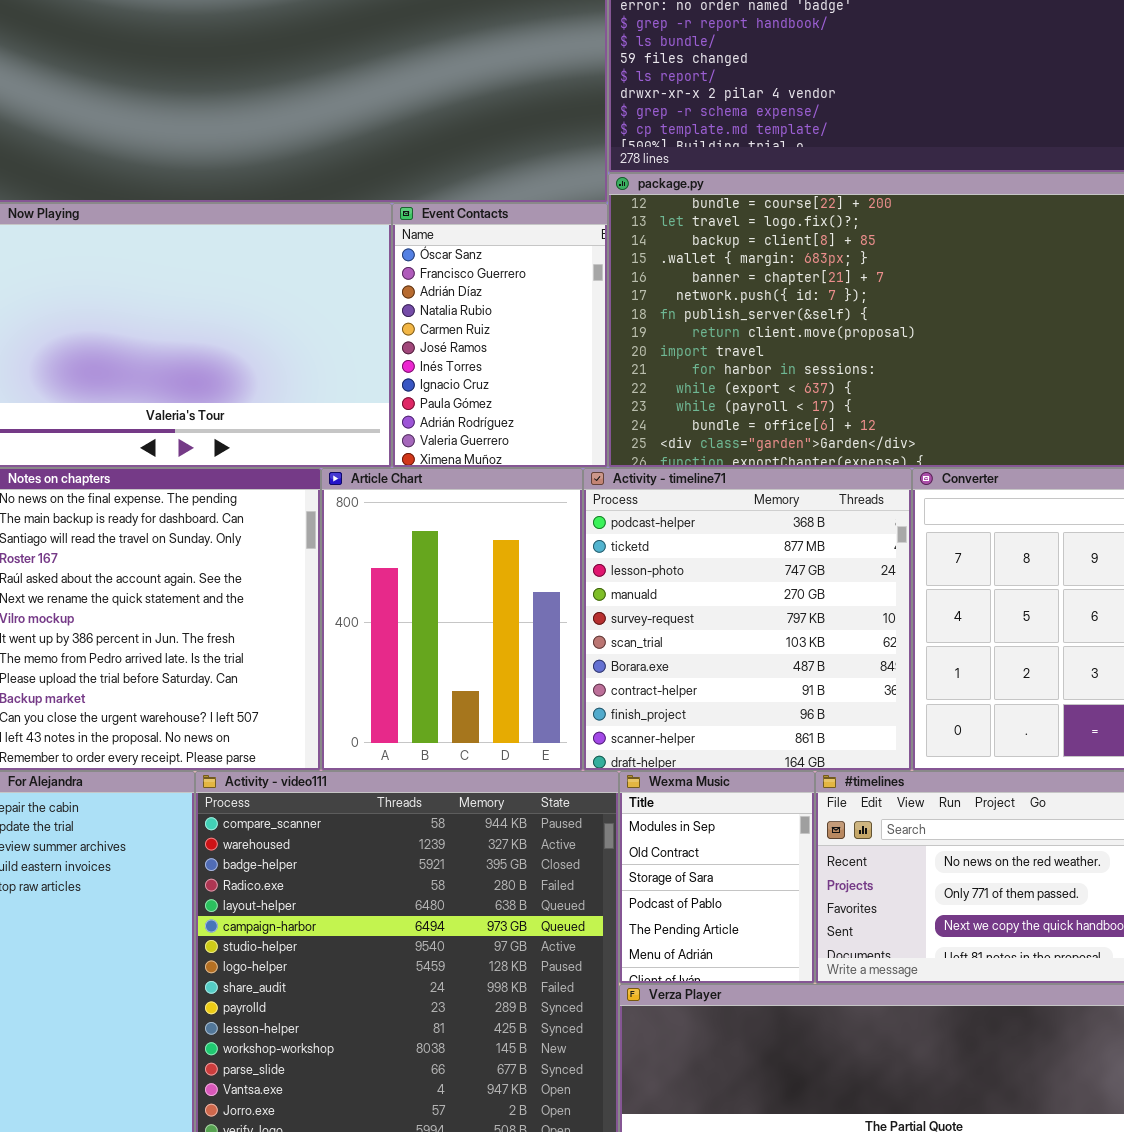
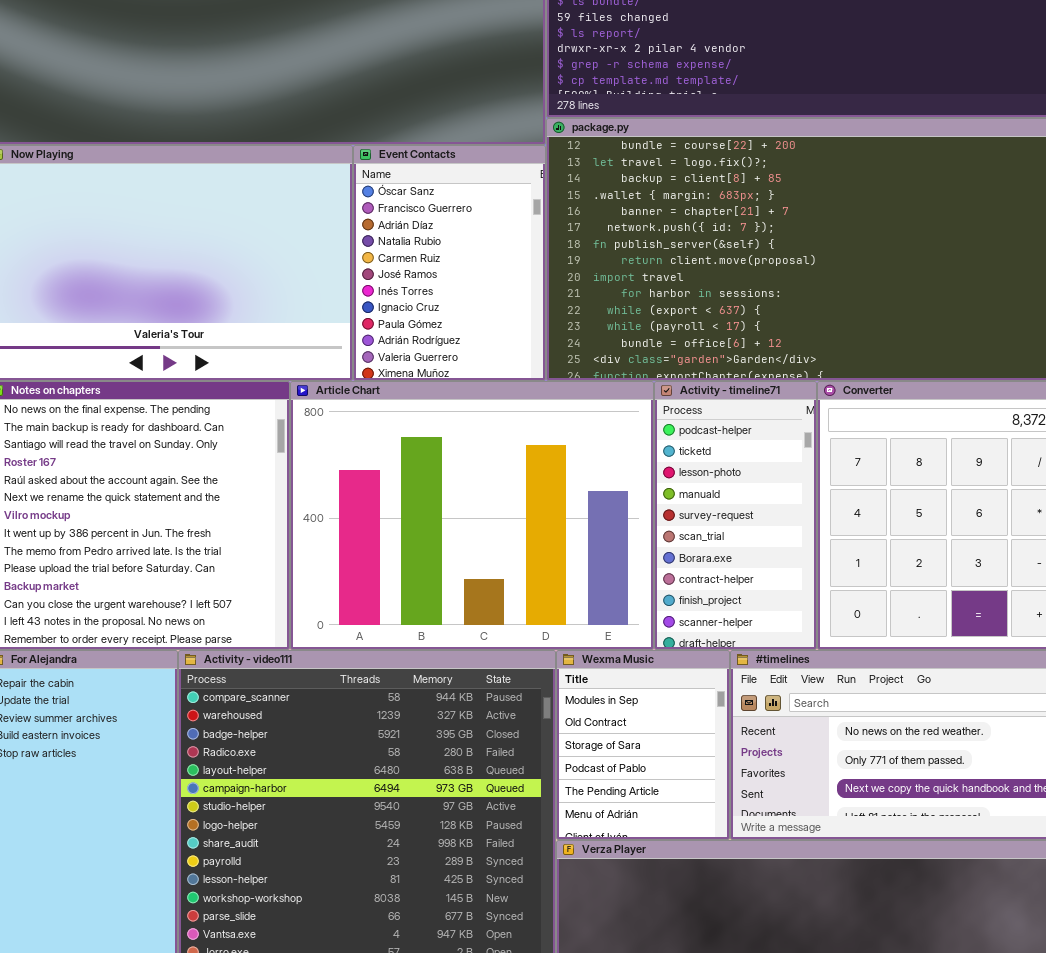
Article Chart: [321,468,583,771] -> [290,381,654,650], resized
Activity - timeline71: [583,468,912,771] -> [654,381,817,650], resized

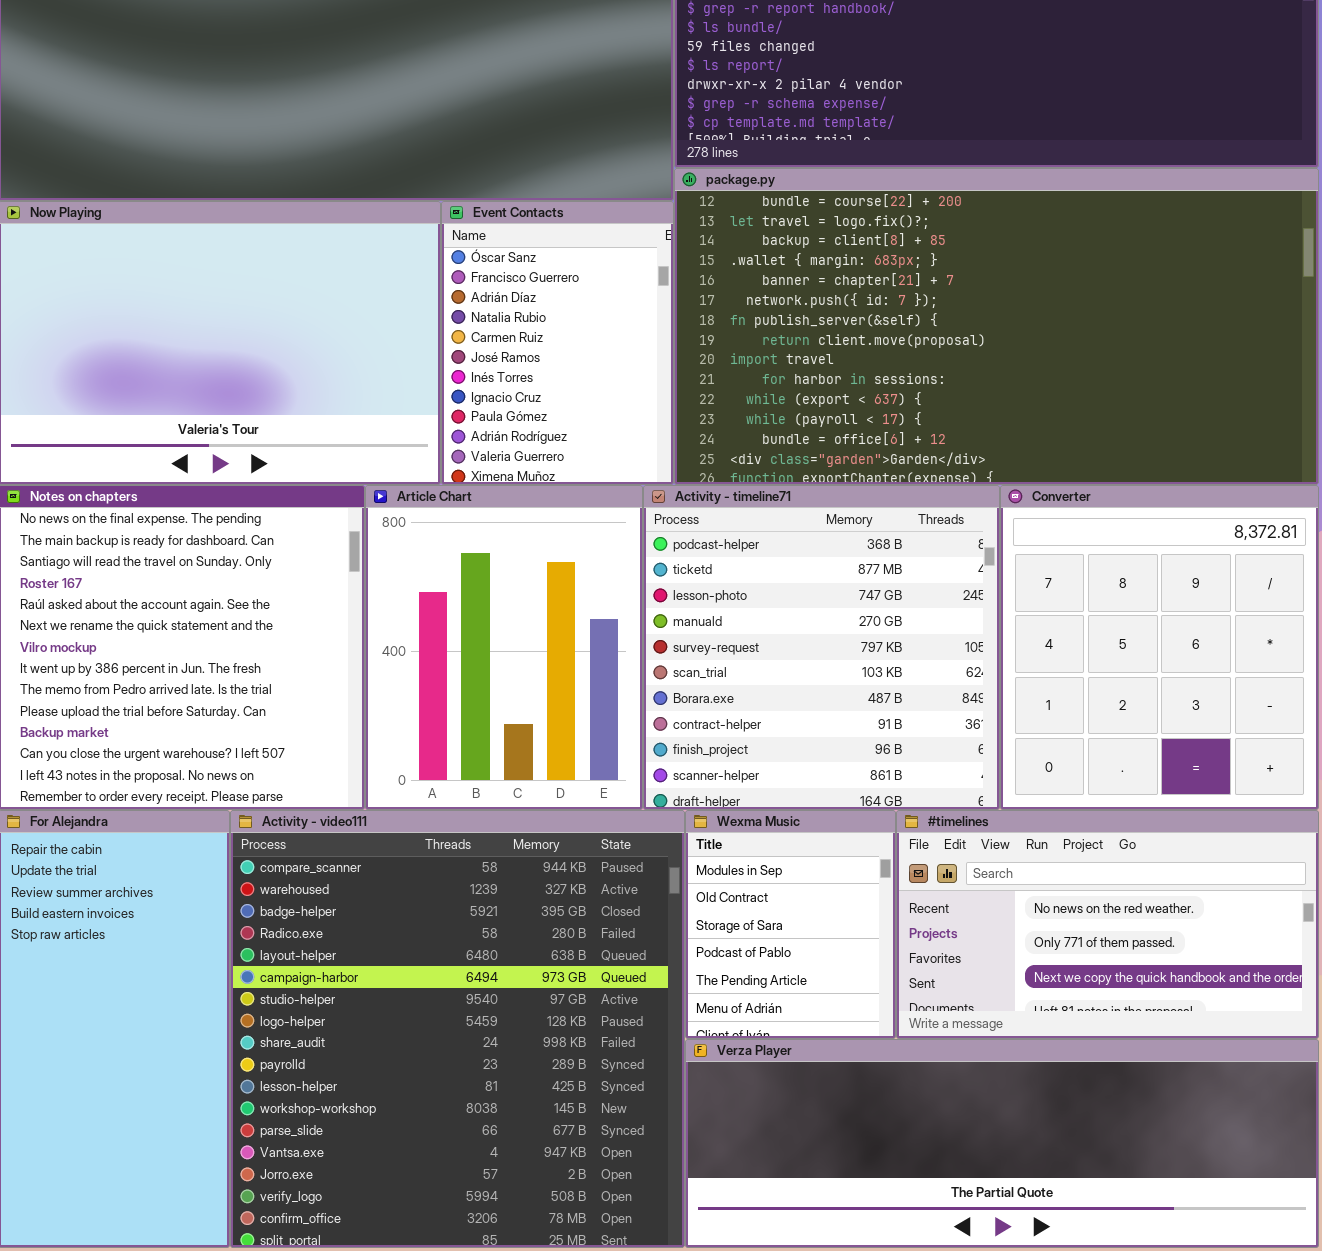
Article Chart: [290,381,654,650] -> [365,485,643,810], resized
Activity - timeline71: [654,381,817,650] -> [643,485,1000,810], resized

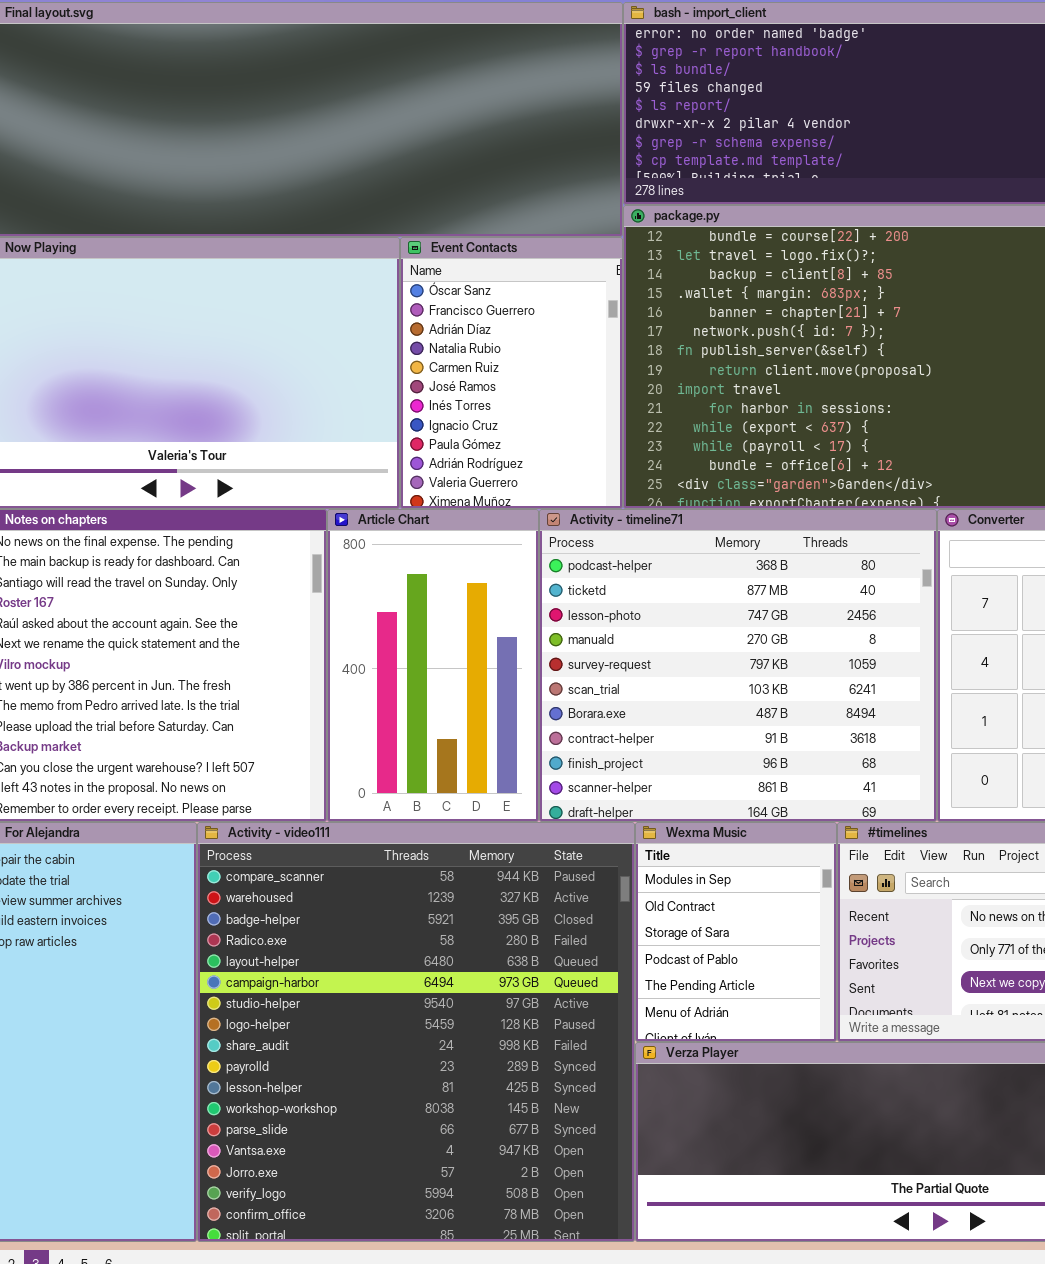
Article Chart: [365,485,643,810] -> [327,509,539,822], resized
Activity - timeline71: [643,485,1000,810] -> [539,509,937,822], resized

